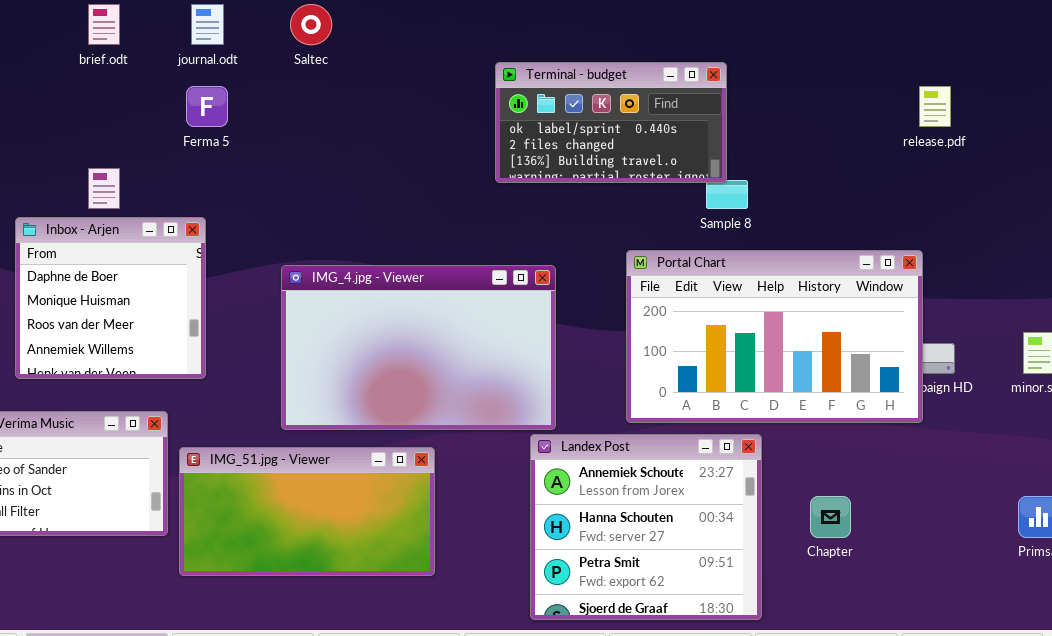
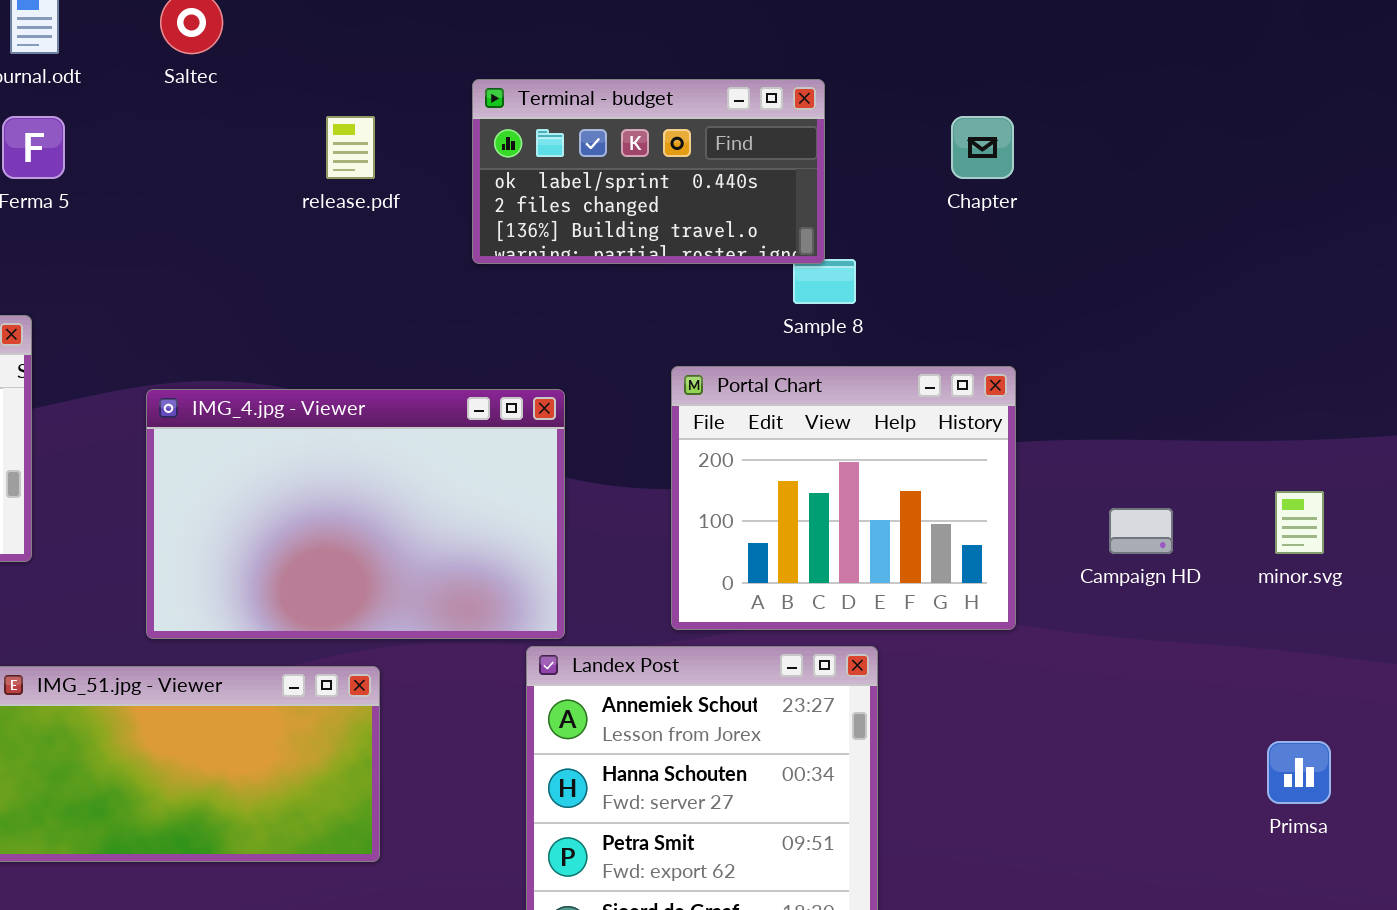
release.pdf: [919,86,951,127] -> [326,116,375,179], moved
Portal Chart: [626,250,923,423] -> [671,366,1016,630], resized
Chapter: [810,496,851,538] -> [951,116,1014,179], moved

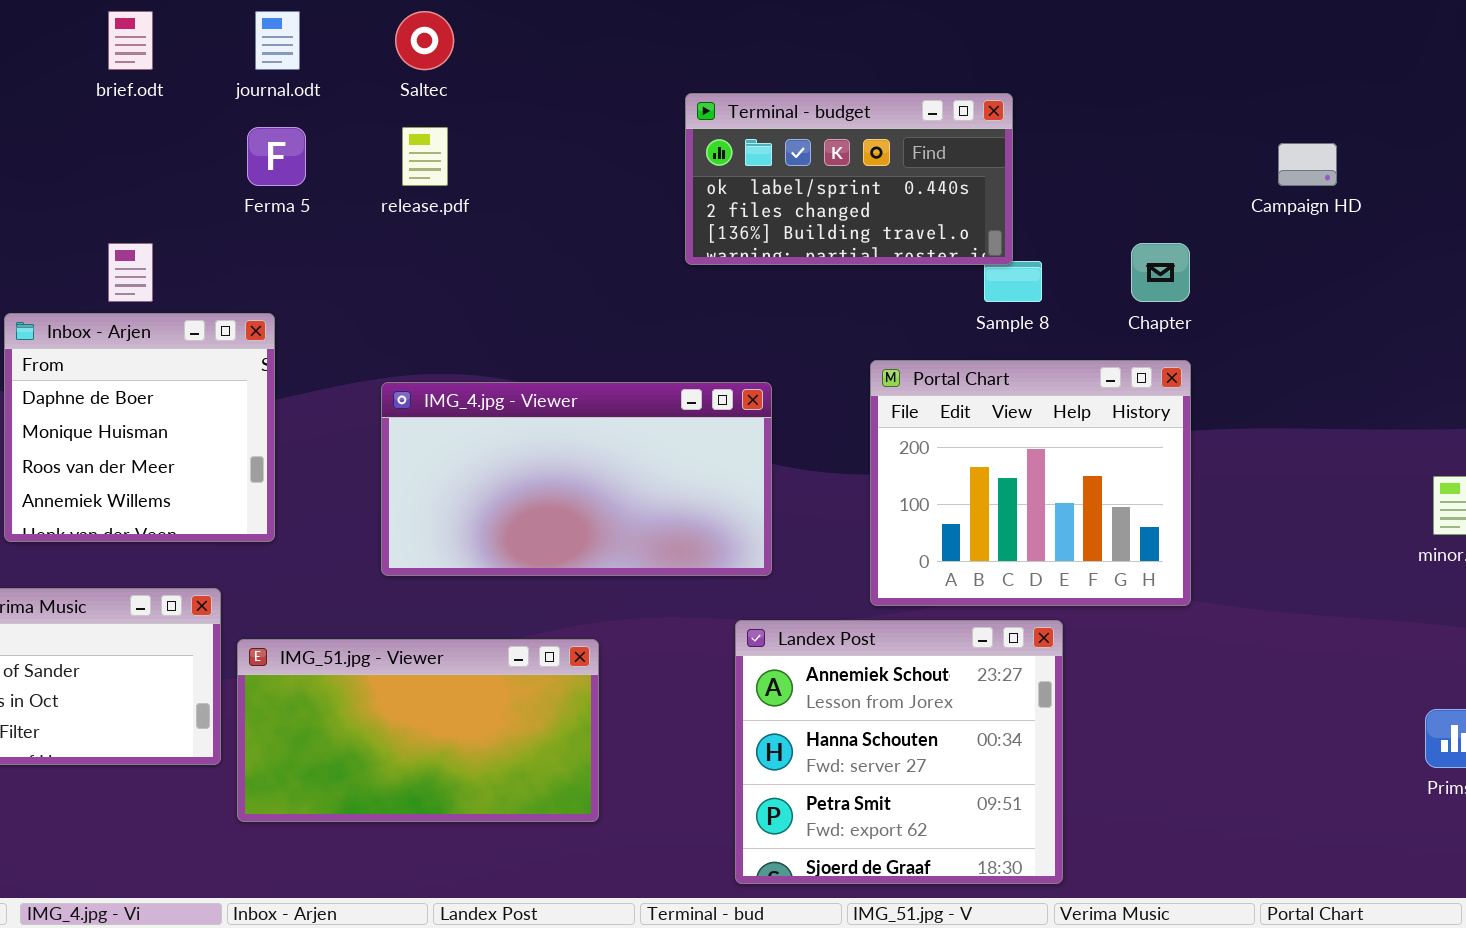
release.pdf: [326,116,375,179] -> [402,127,448,186], moved
Chapter: [951,116,1014,179] -> [1131,243,1190,302], moved
IMG_4.jpg - Viewer: [146,389,565,639] -> [381,382,772,576], resized
Campaign HD: [1109,508,1173,554] -> [1278,143,1337,186], moved

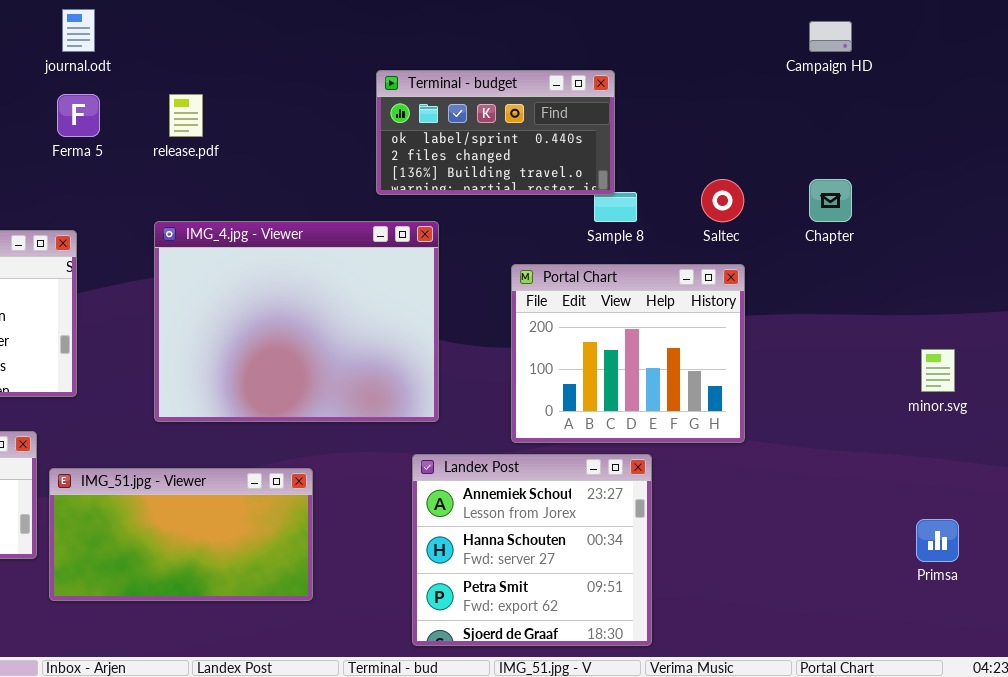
Saltec: [395,11,454,70] -> [701,179,744,222], moved
Campaign HD: [1278,143,1337,186] -> [809,21,852,52], moved
Chapter: [1131,243,1190,302] -> [809,179,852,222], moved
IMG_4.jpg - Viewer: [381,382,772,576] -> [154,221,439,422], resized

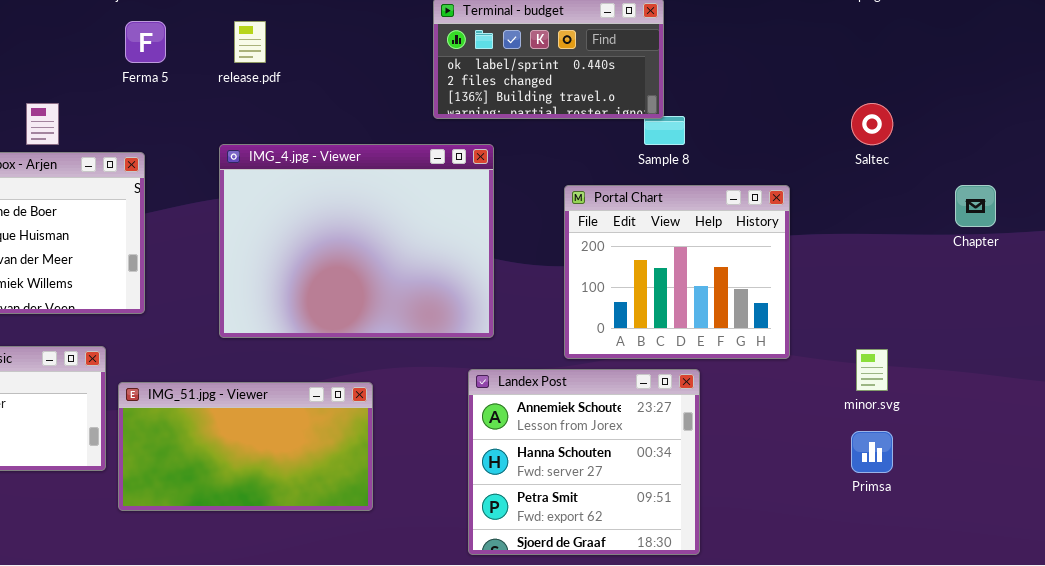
Saltec: [701,179,744,222] -> [851,103,893,145], moved
Chapter: [809,179,852,222] -> [955,185,996,227], moved
minor.svg: [921,349,955,392] -> [856,349,888,391], moved
Primsa: [916,519,959,562] -> [851,431,893,473], moved

